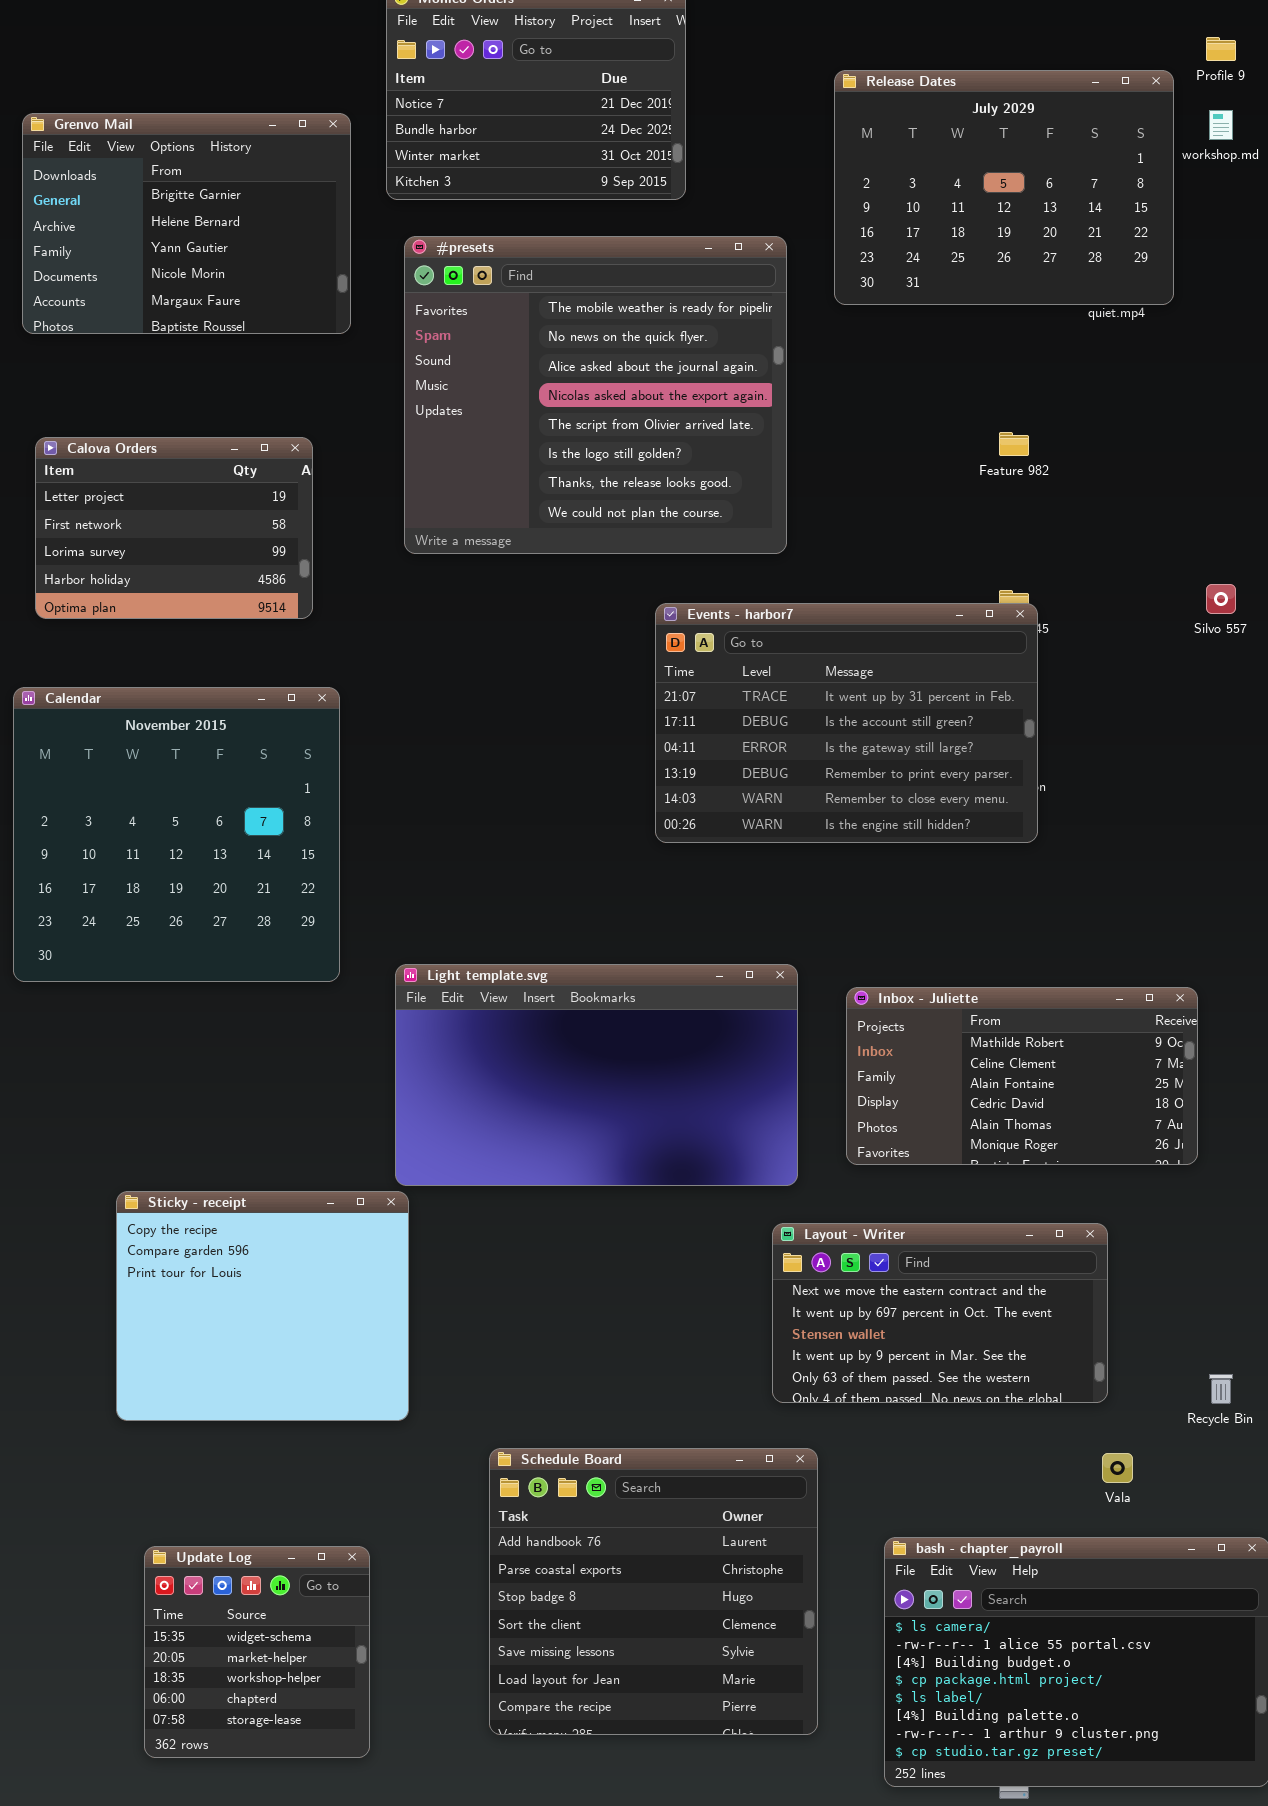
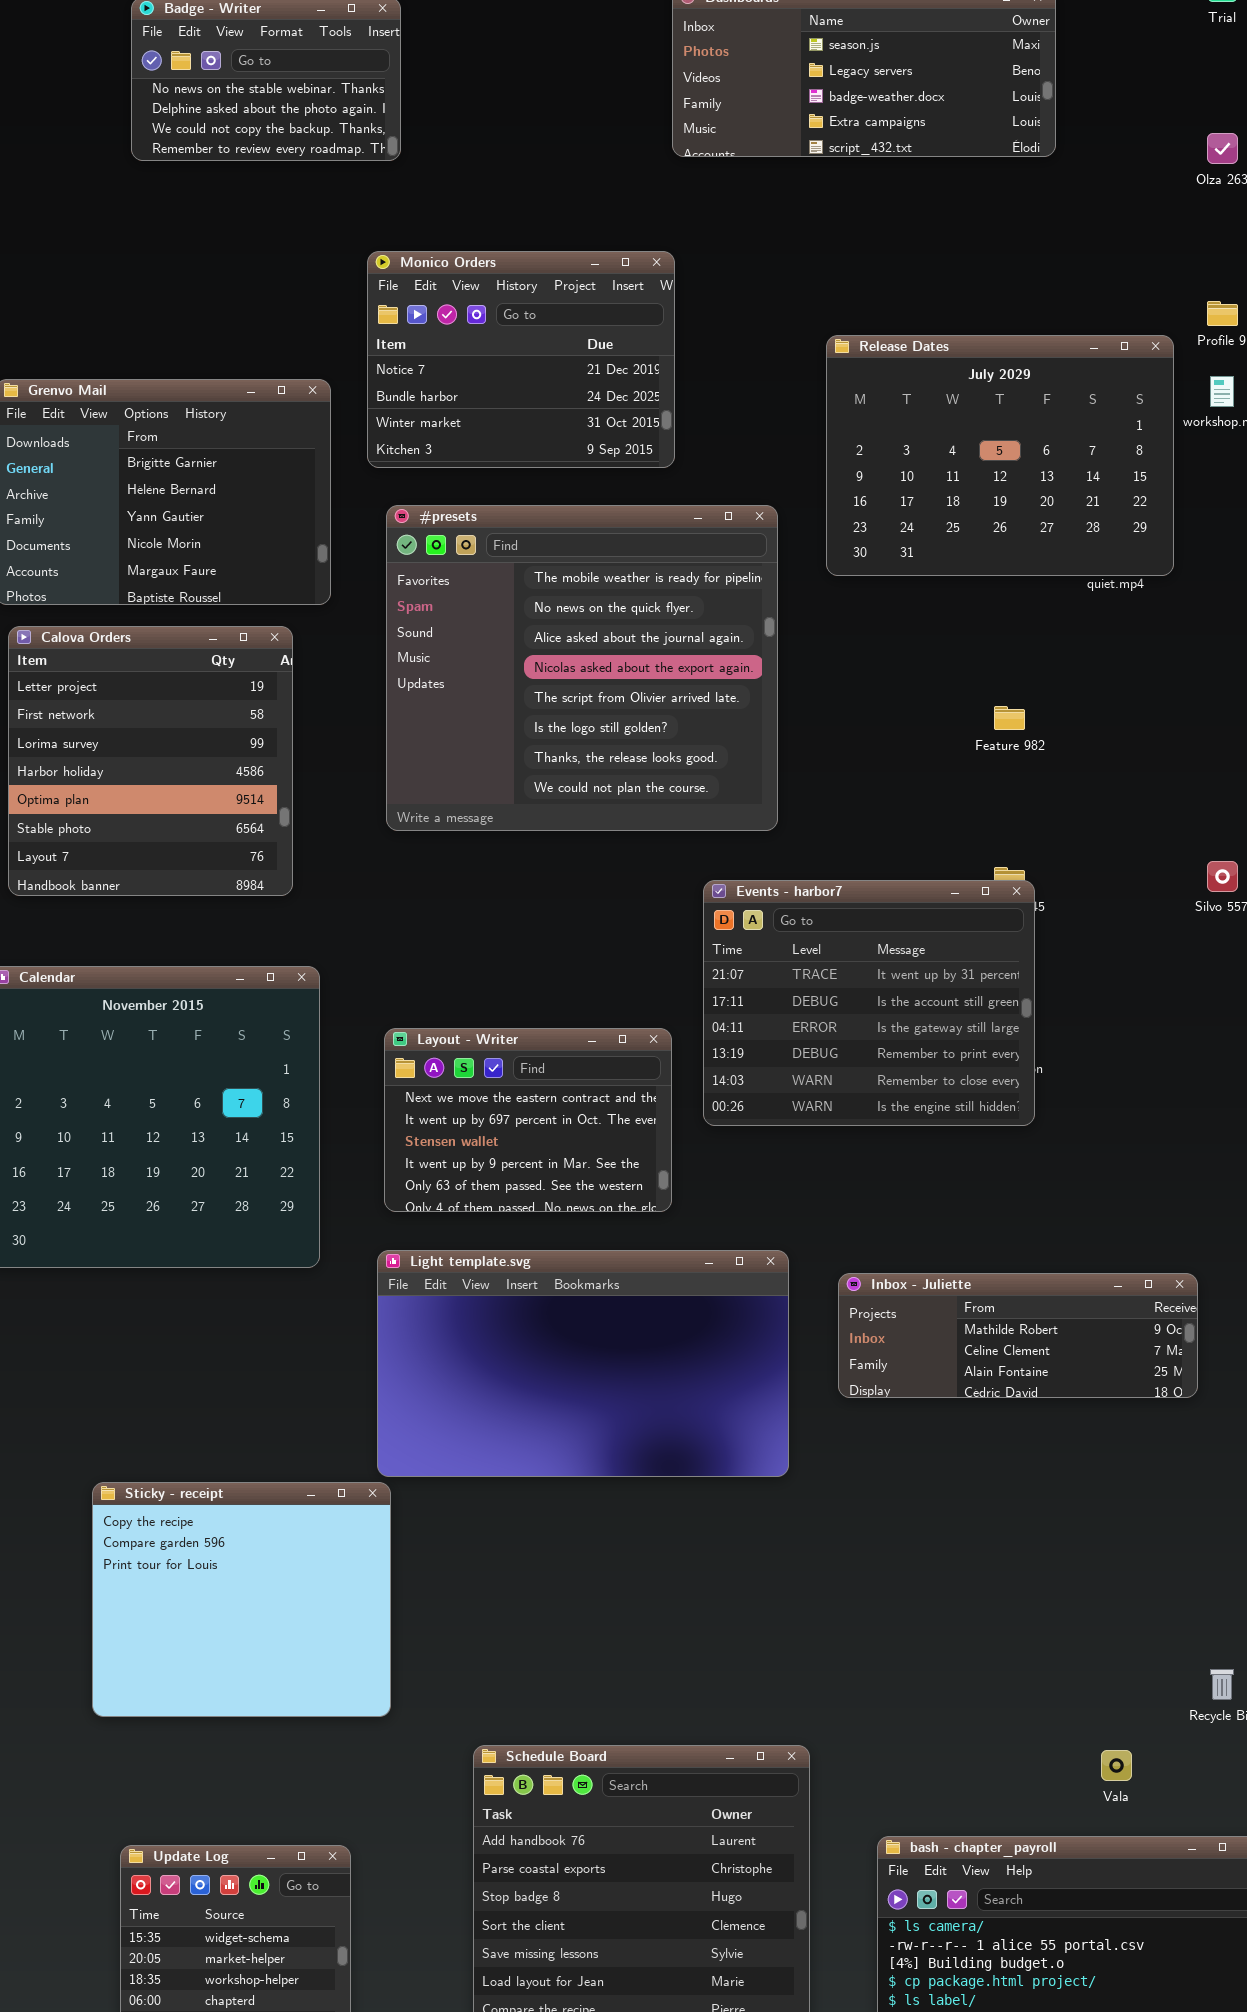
Calova Orders: [35,437,313,619] -> [8,626,293,896], resized
Events - harbor7: [655,603,1038,843] -> [703,880,1035,1126], resized
Inbox - Juliette: [846,987,1198,1165] -> [838,1273,1198,1398], resized
Layout - Writer: [772,1223,1108,1403] -> [384,1028,672,1212], moved, resized

